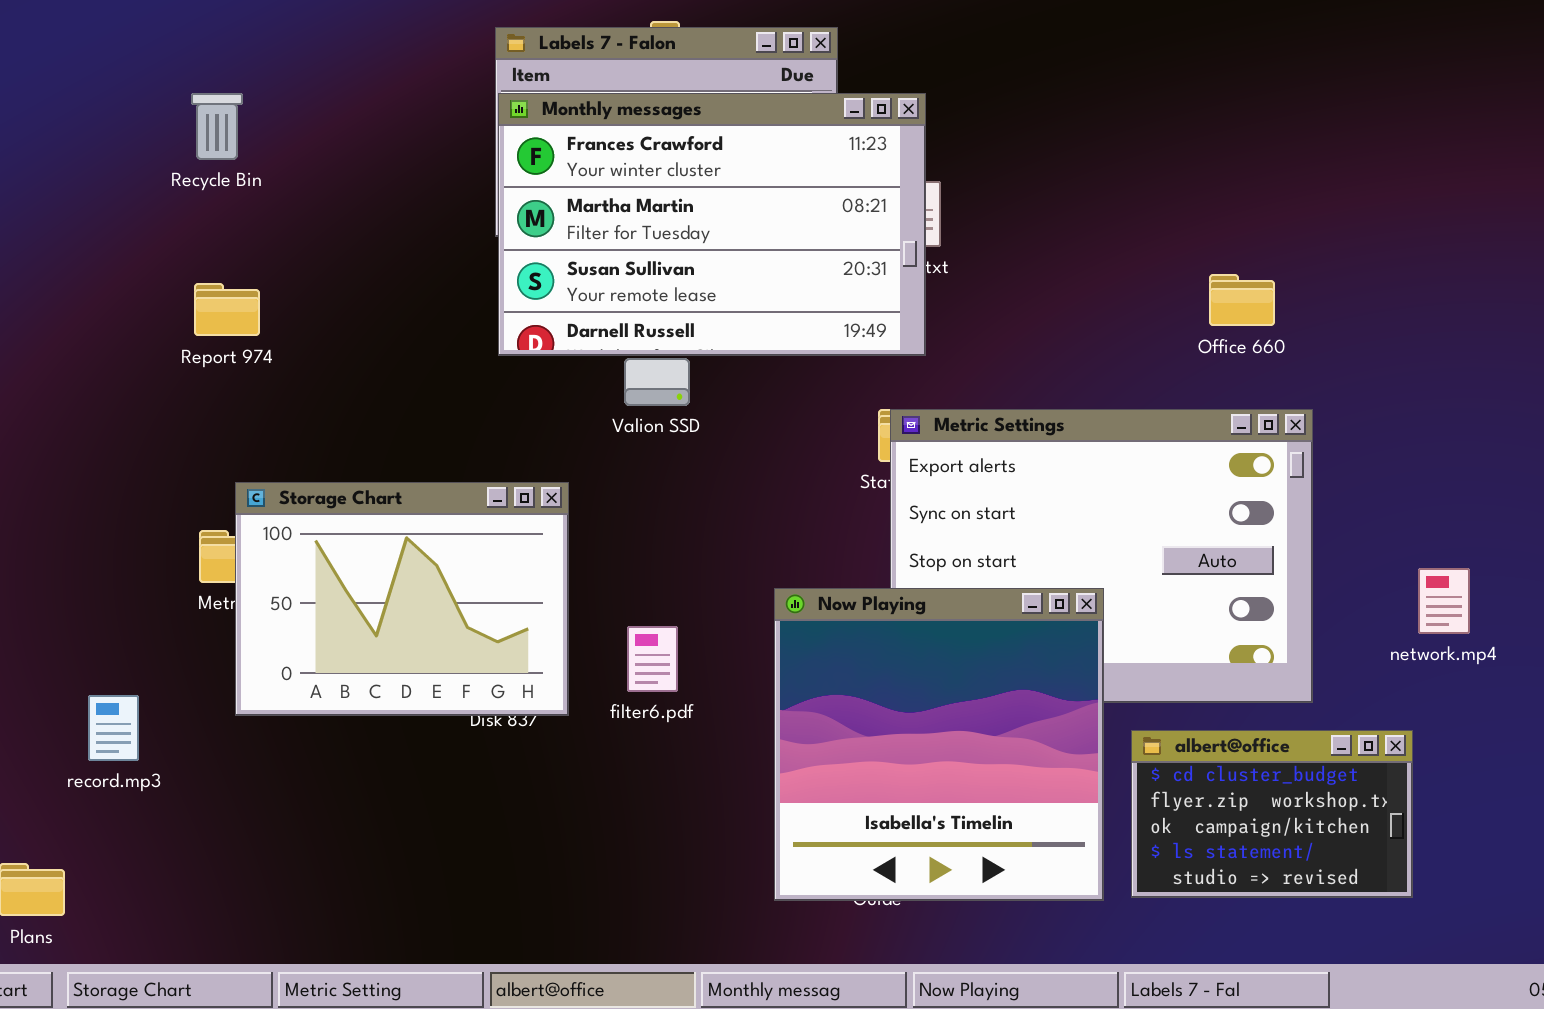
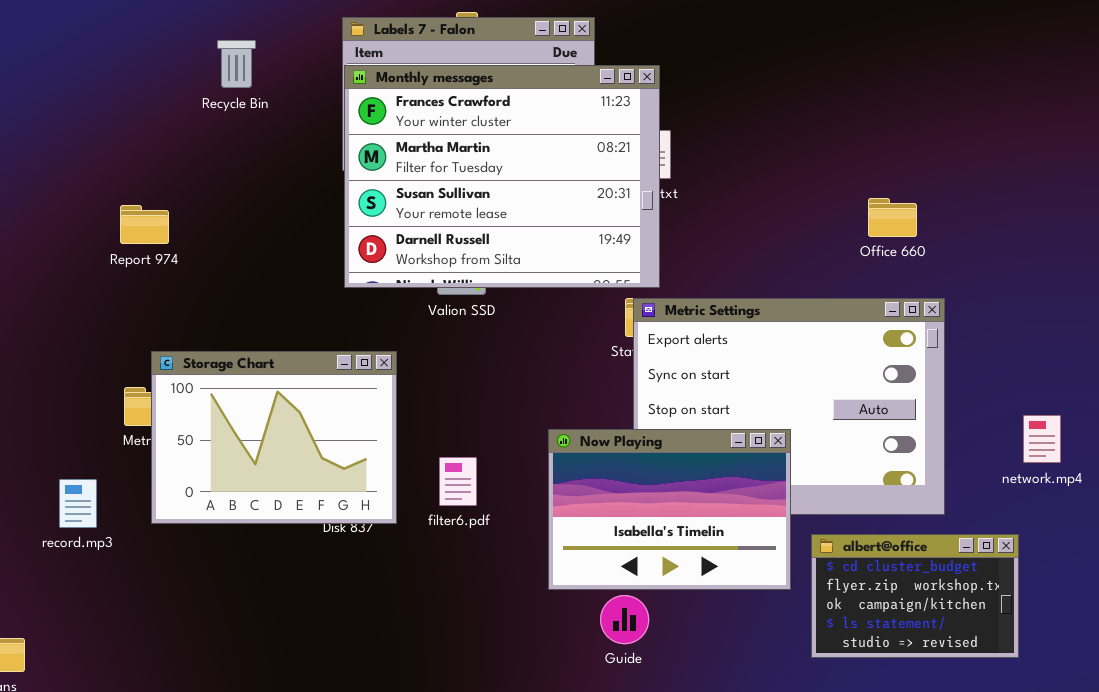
Recycle Bin: [191,93,243,160] -> [217,40,256,88], moved
Monthly messages: [498,93,926,356] -> [344,65,660,288], resized
Now Playing: [774,588,1104,901] -> [548,429,791,590], resized
record.mp3: [88,695,139,761] -> [59,479,97,528], moved

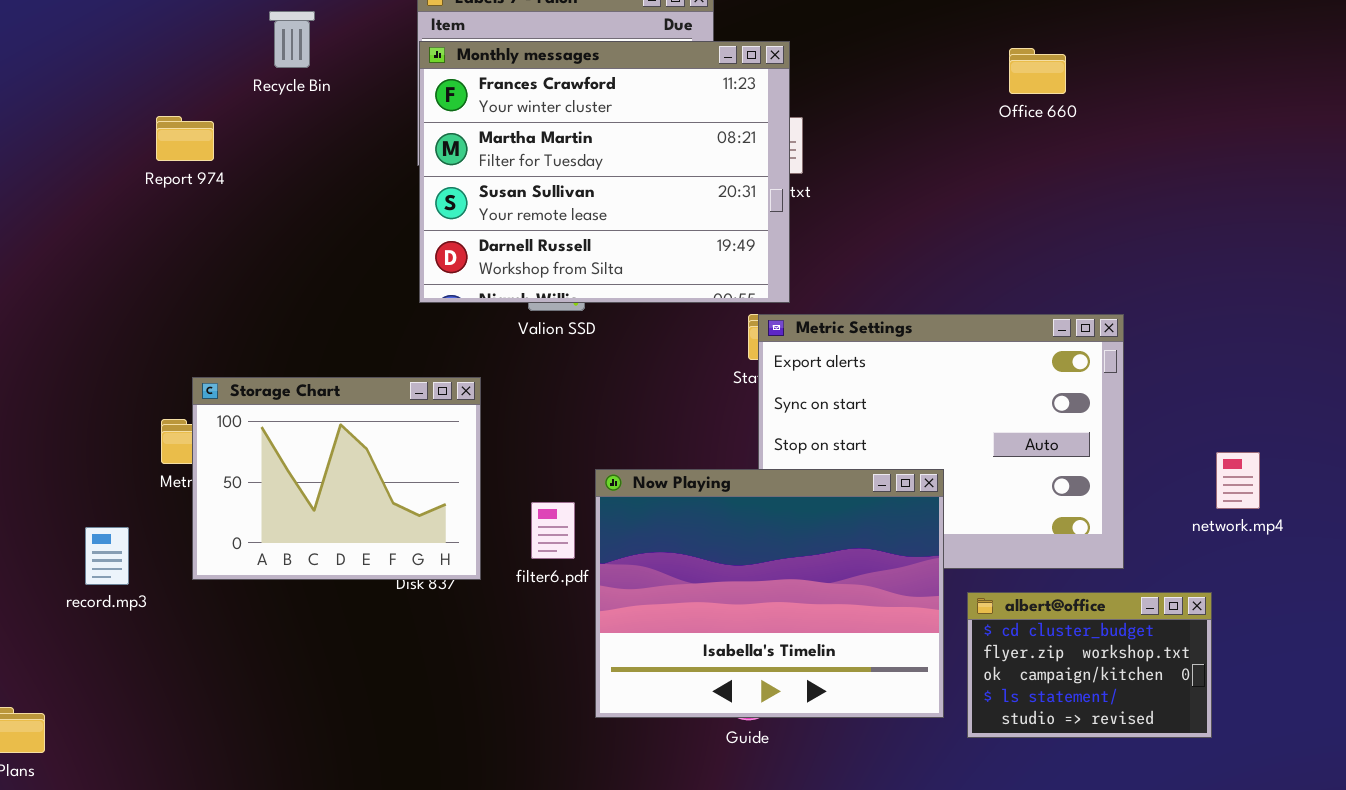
Office 660: [868,198,917,237] -> [1009,48,1066,94], moved
Report 974: [120,205,169,244] -> [156,116,214,161], moved
Now Playing: [548,429,791,590] -> [595,469,944,718], resized

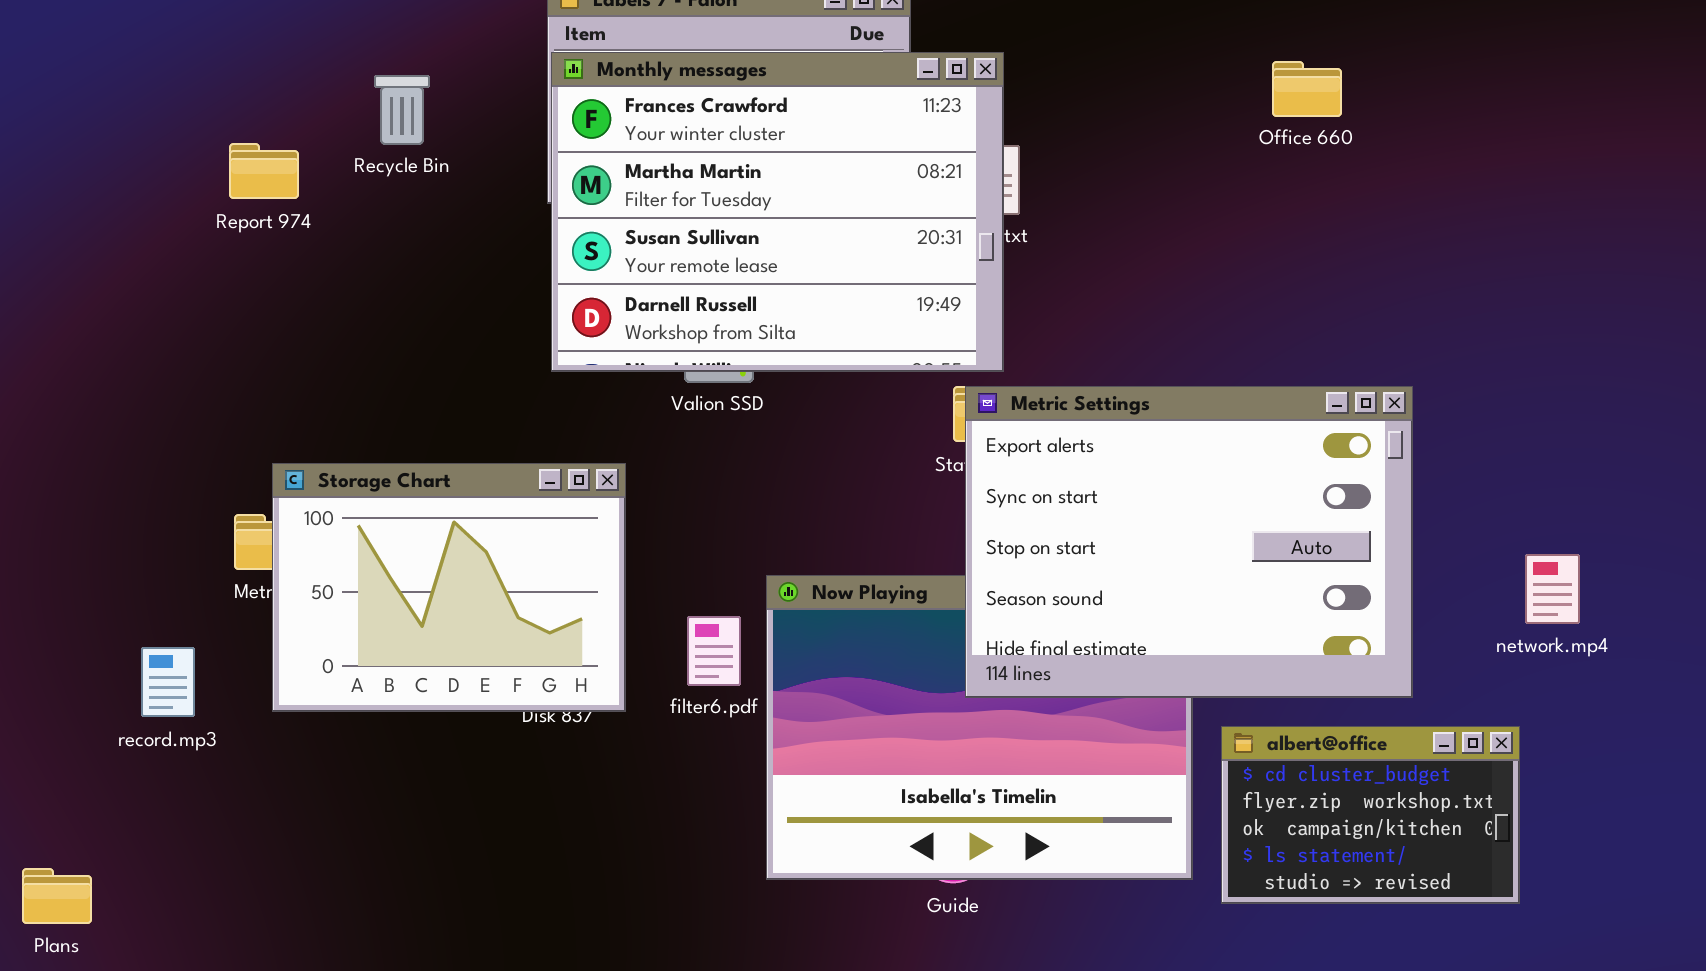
Recycle Bin: [269,11,315,68] -> [374,75,430,145], moved
Metric Settings: [758,314,1124,569] -> [965,386,1413,698], raised

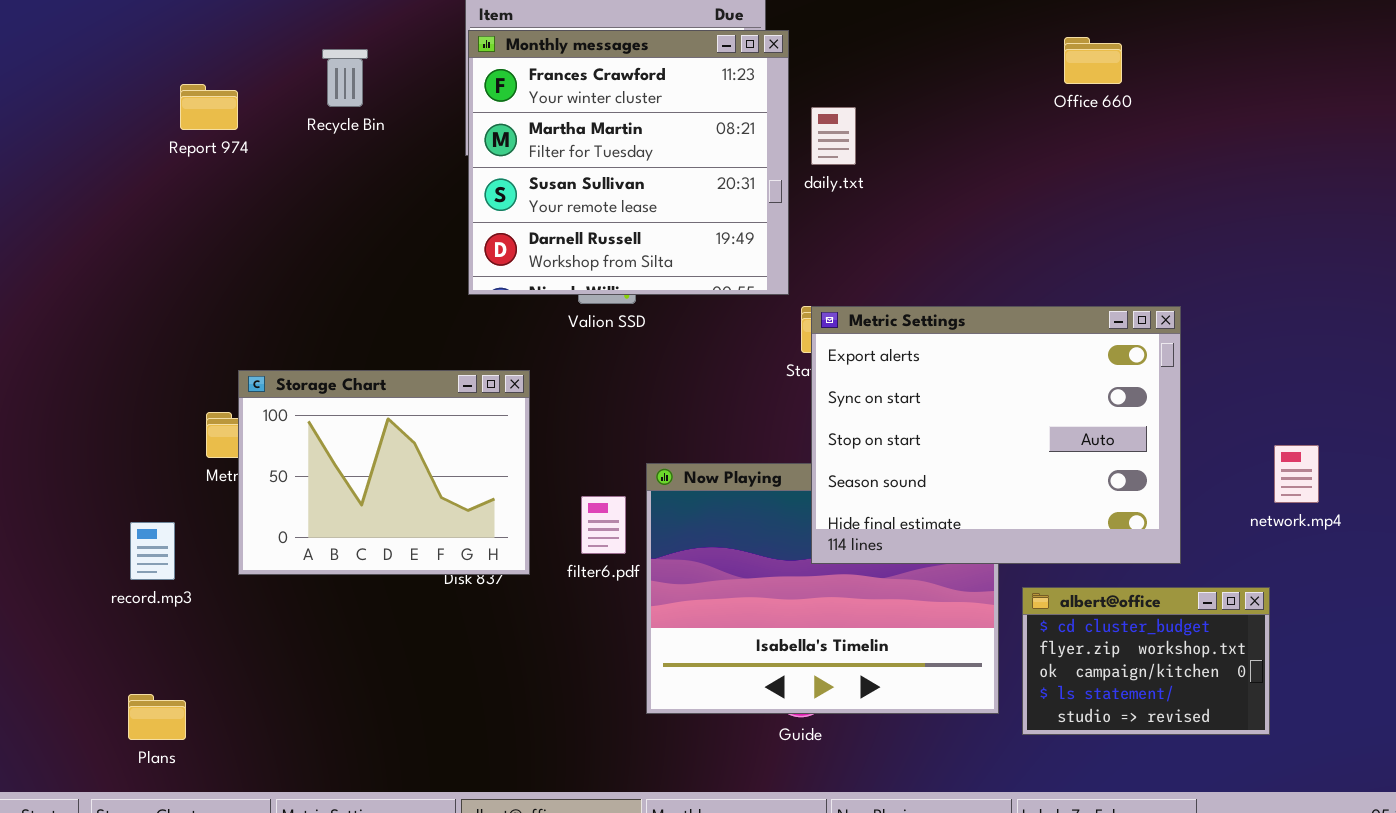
Monthly messages: [551,52,1004,372] -> [468,30,789,295], resized
Report 974: [229,143,299,199] -> [180,84,238,130], moved
Plans: [22,868,92,924] -> [128,694,186,740], moved

